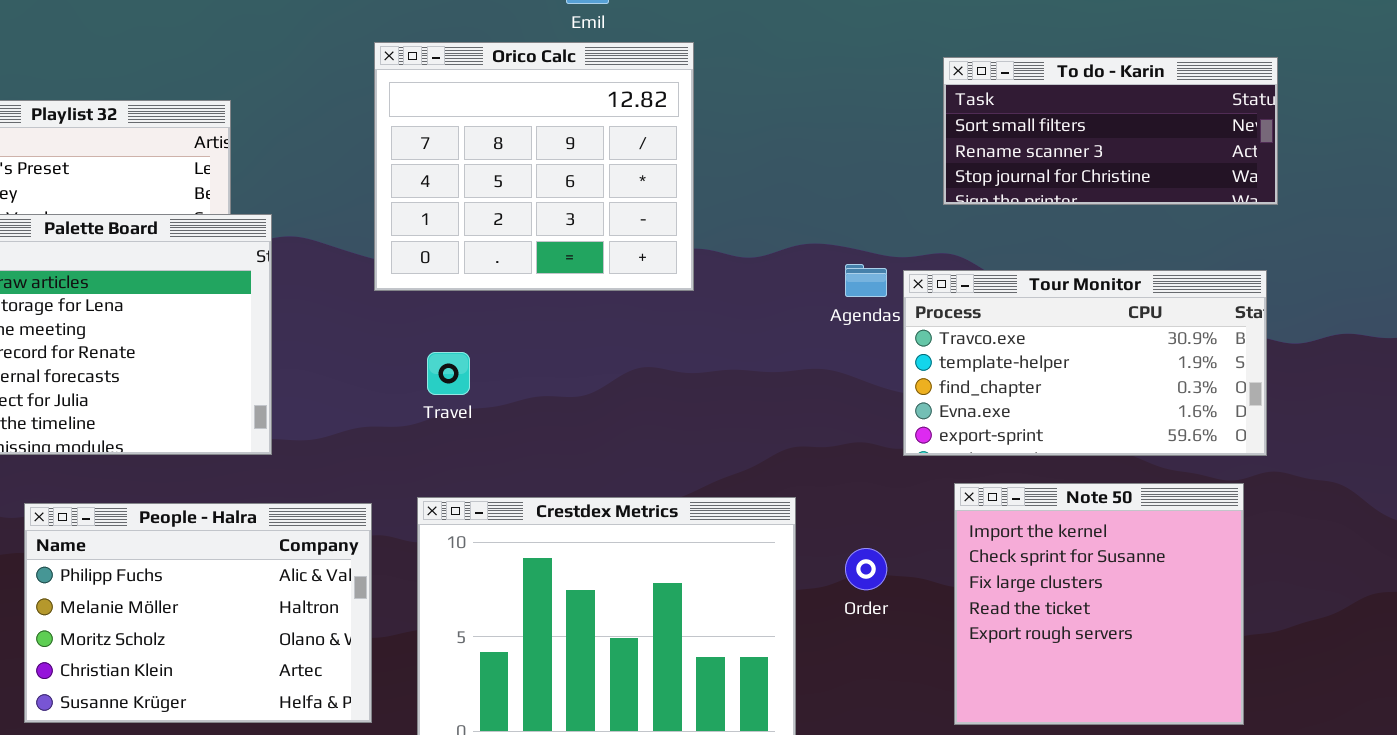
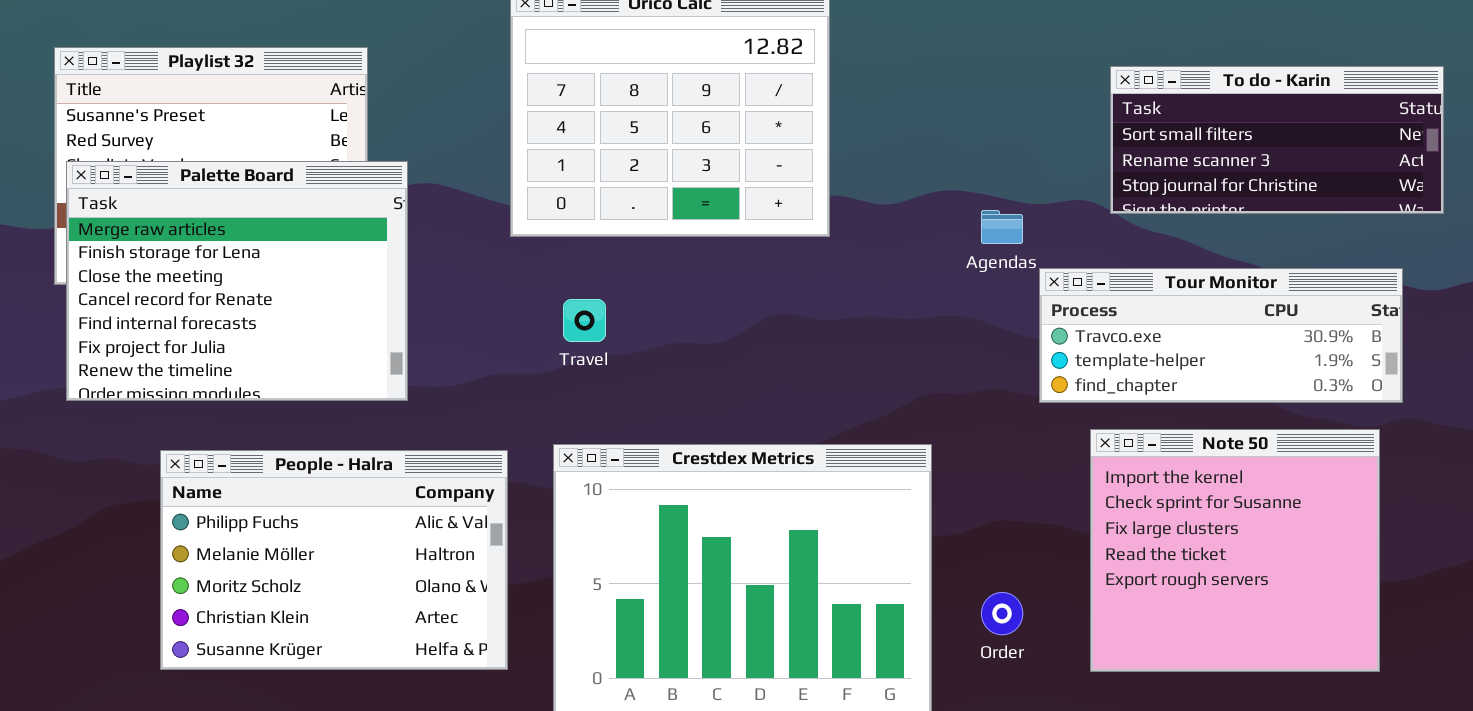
To do - Karin: [943,57,1278,205] -> [1110,66,1444,214], moved
Tour Monitor: [903,270,1267,456] -> [1039,268,1403,403], resized
Order: [845,548,887,590] -> [981,592,1023,635], moved

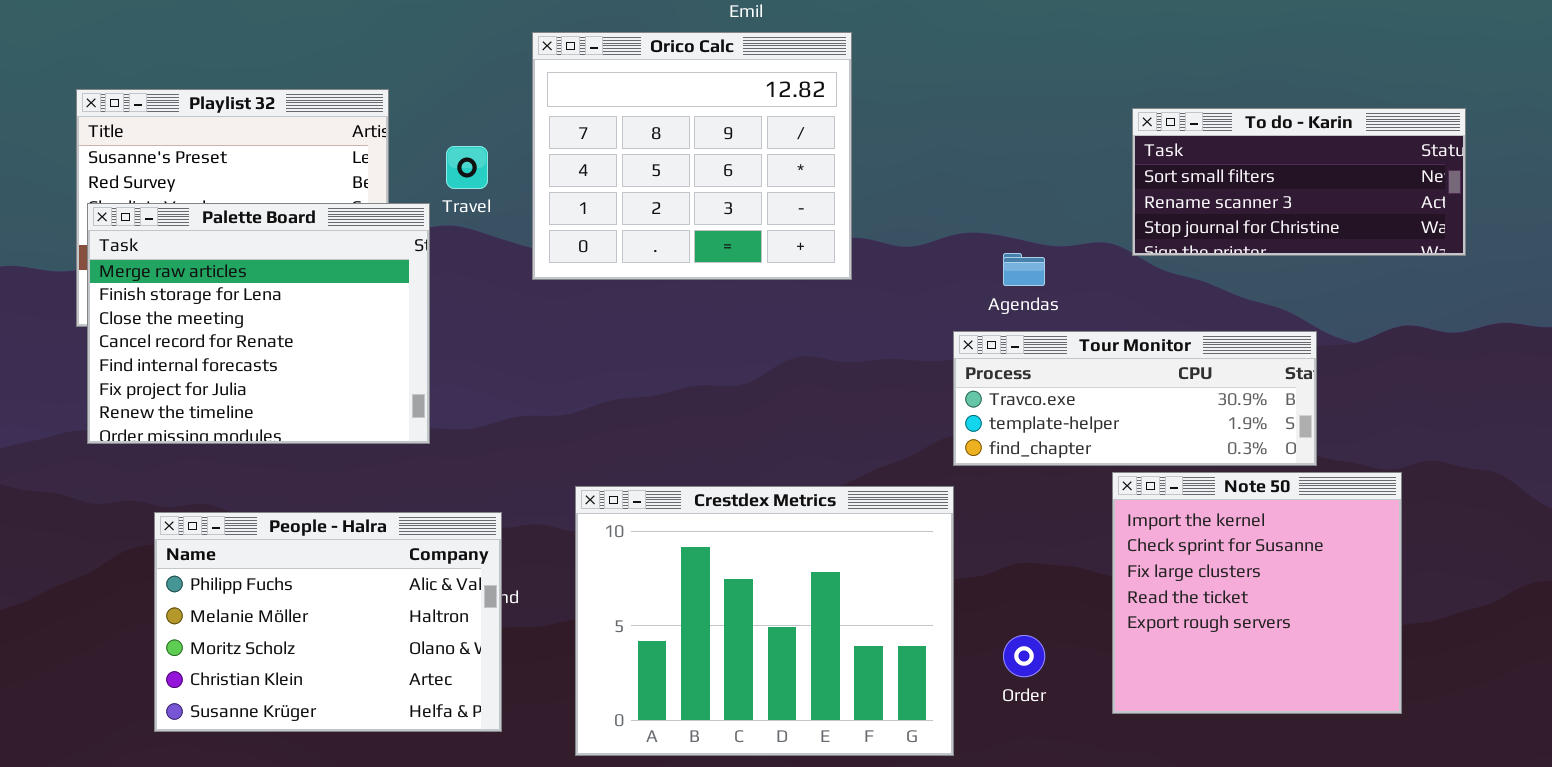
Tour Monitor: [1039,268,1403,403] -> [953,331,1317,466], moved
Travel: [563,299,606,342] -> [446,146,488,189], moved
People - Halra: [160,450,508,670] -> [154,512,502,732], moved

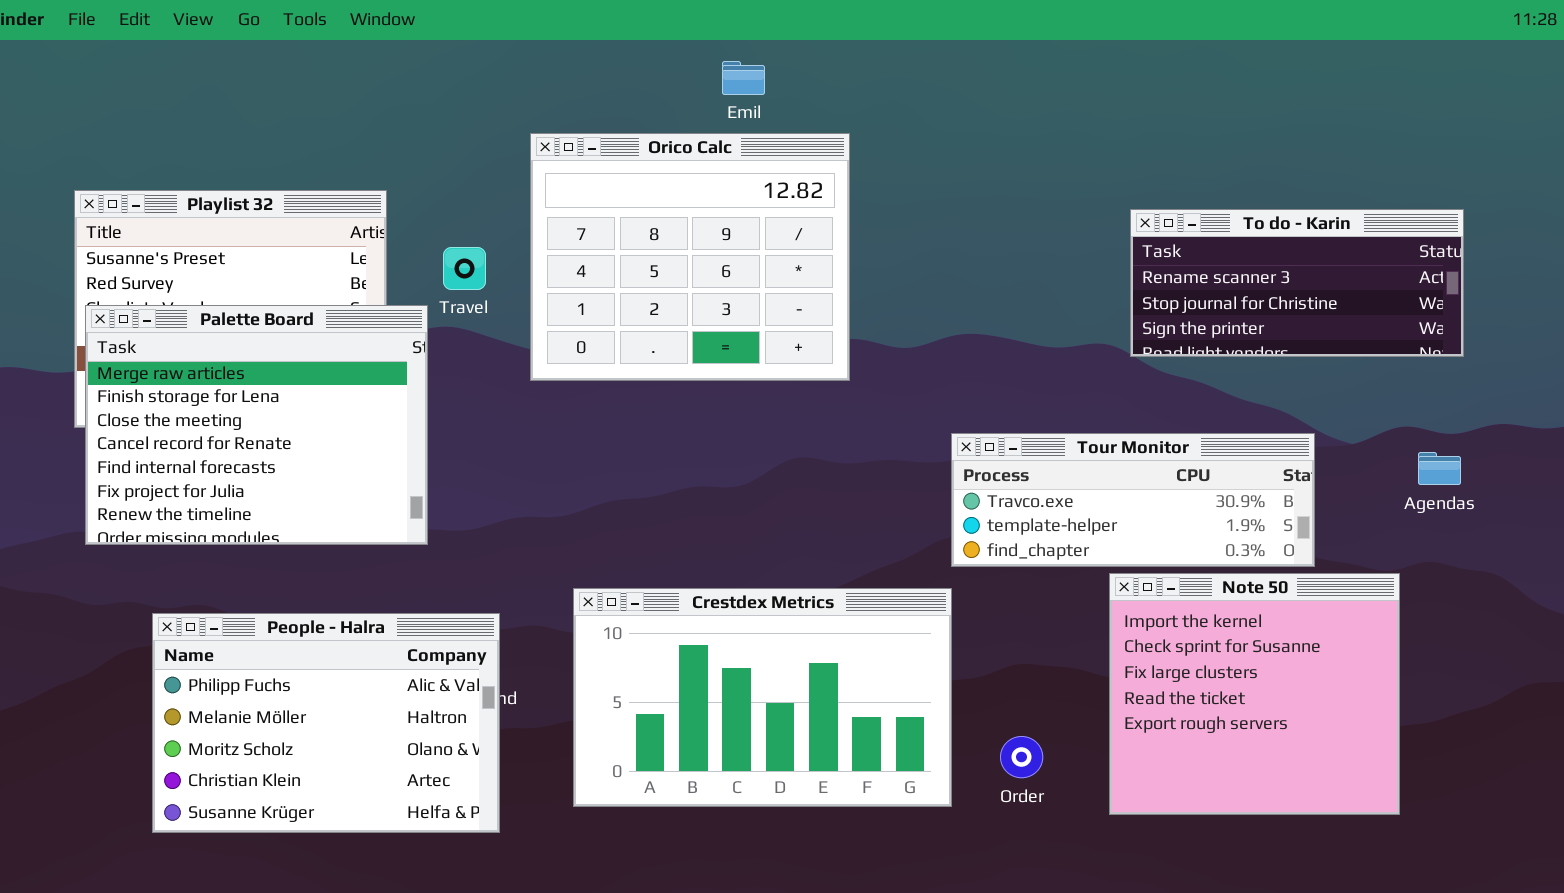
To do - Karin: [1132,108,1466,256] -> [1130,209,1464,357], scrolled down 1 row
Agendas: [1003,253,1045,286] -> [1418,452,1461,485], moved
Crestdex Metrics: [575,486,954,756] -> [573,588,952,807], resized

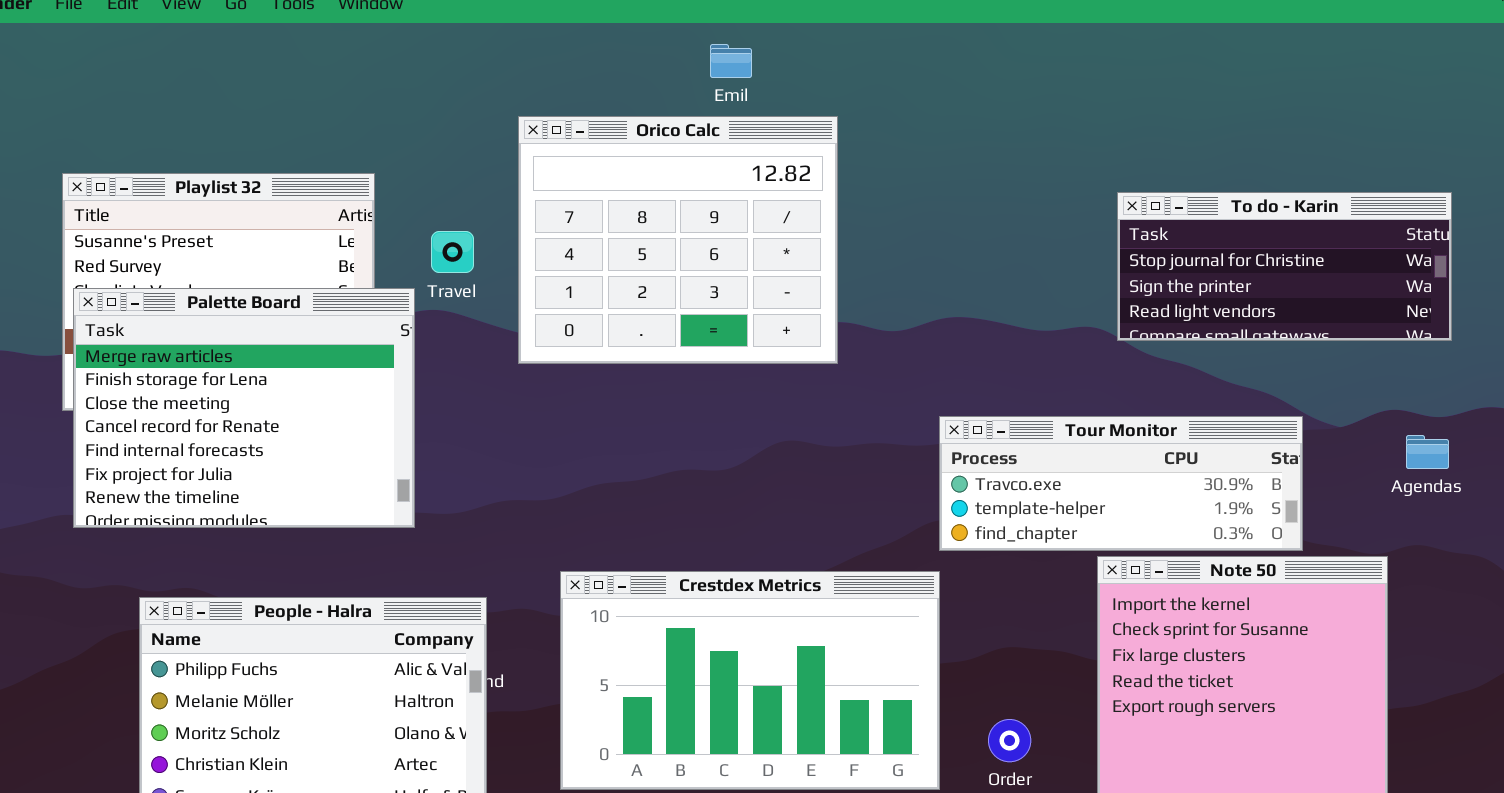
To do - Karin: [1130,209,1464,357] -> [1117,192,1452,341], scrolled down 1 row

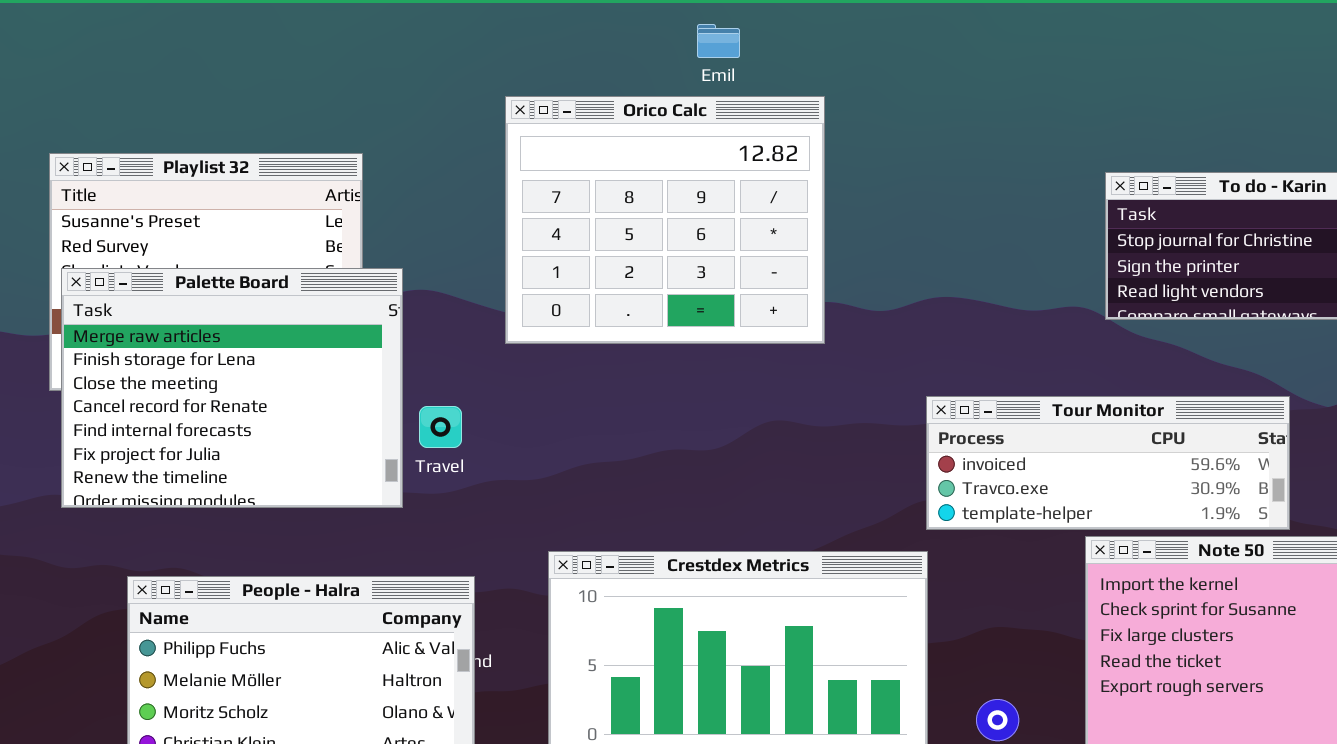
Travel: [431,231,474,273] -> [419,406,462,448], moved
Tour Monitor: [939,416,1303,551] -> [926,396,1290,530], scrolled up 1 row

